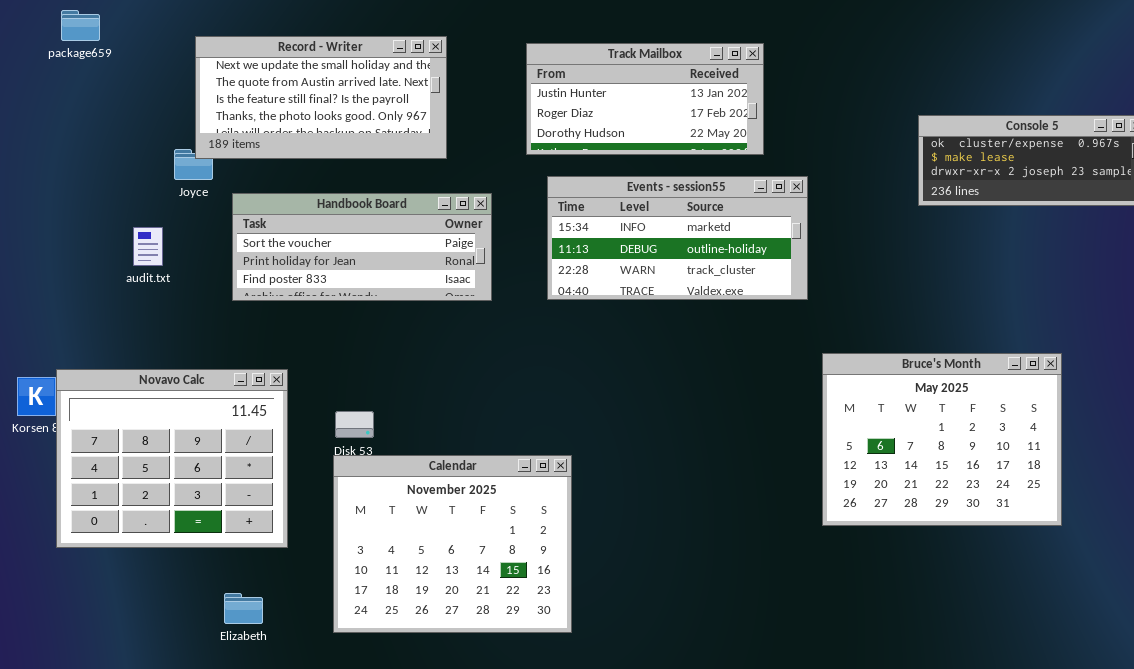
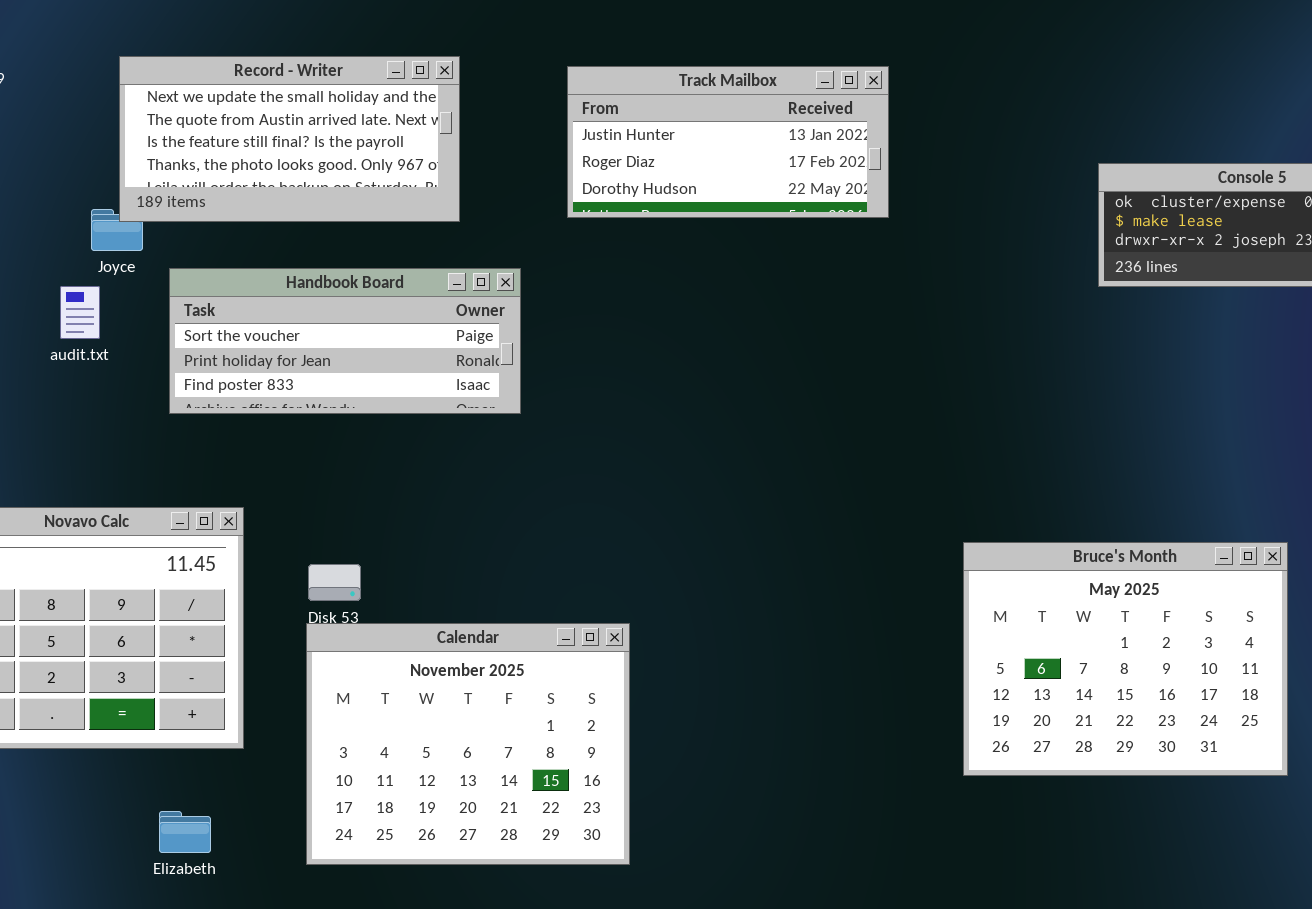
Events - session55: [547,176,808,300] -> none, closed
audit.txt: [133,227,163,266] -> [60,286,100,339], moved
Bruce's Month: [822,353,1062,526] -> [963,542,1288,776], moved

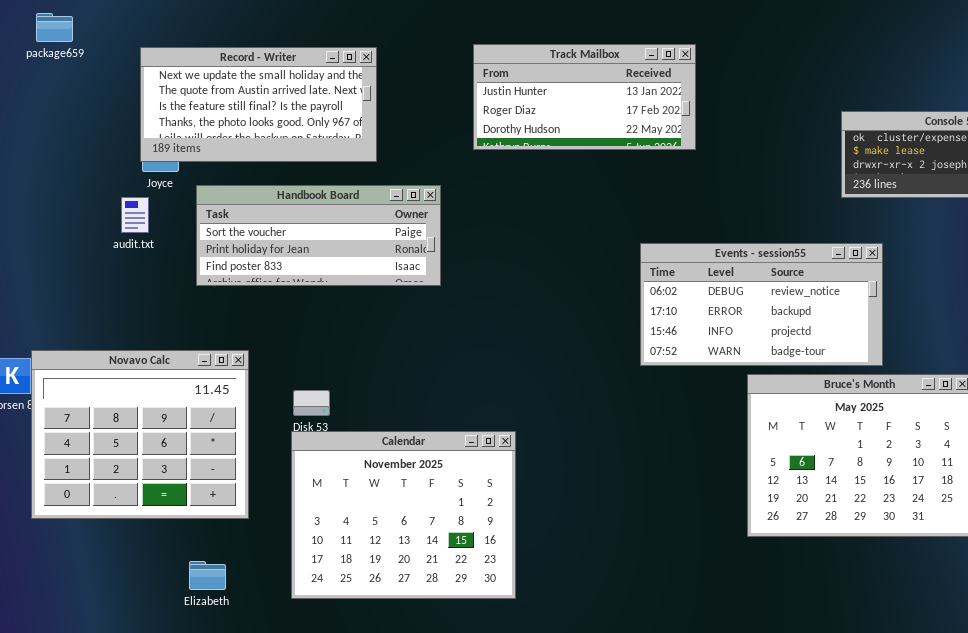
Record - Writer: [119,56,460,222] -> [140,47,377,162], moved
Events - session55: none -> [640,243,883,366], opened

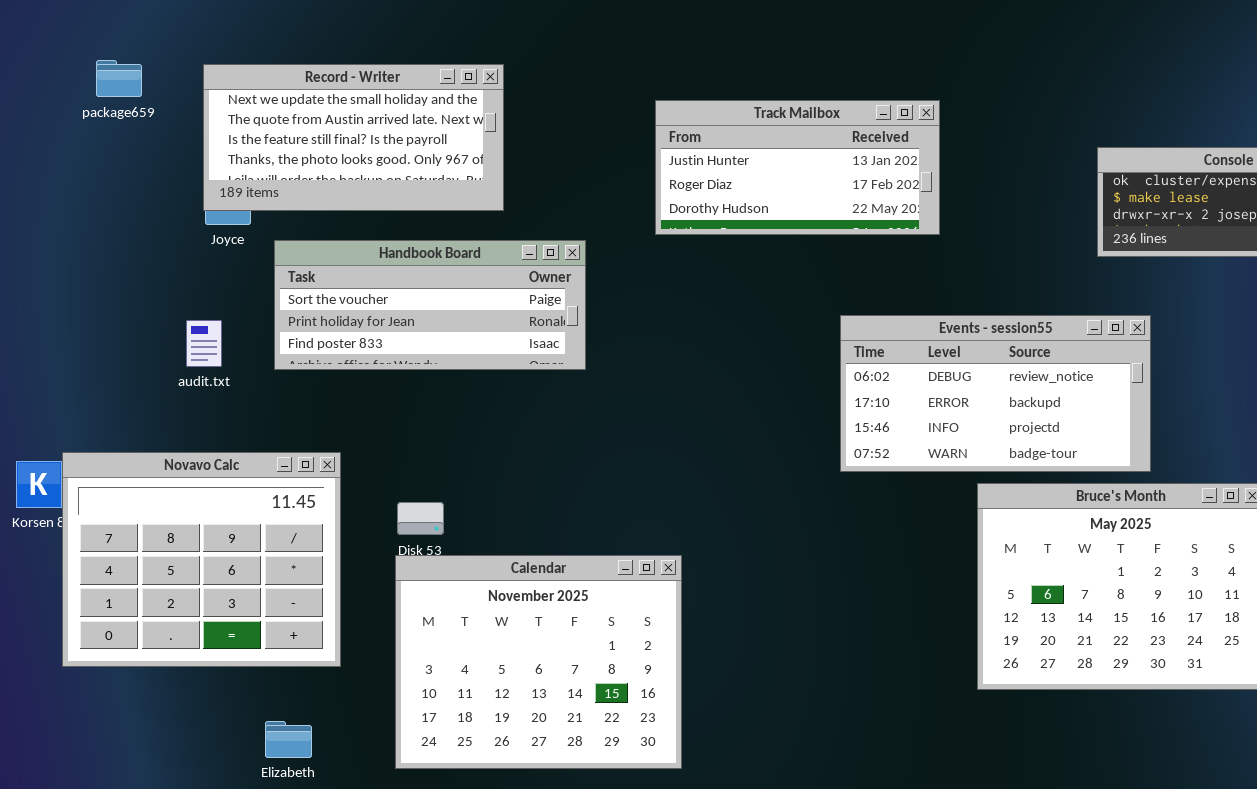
package659: [36,13,73,42] -> [96,60,142,97], moved
Track Mailbox: [473,44,696,150] -> [655,100,940,235], moved
audit.txt: [121,197,149,233] -> [186,320,222,367], moved

